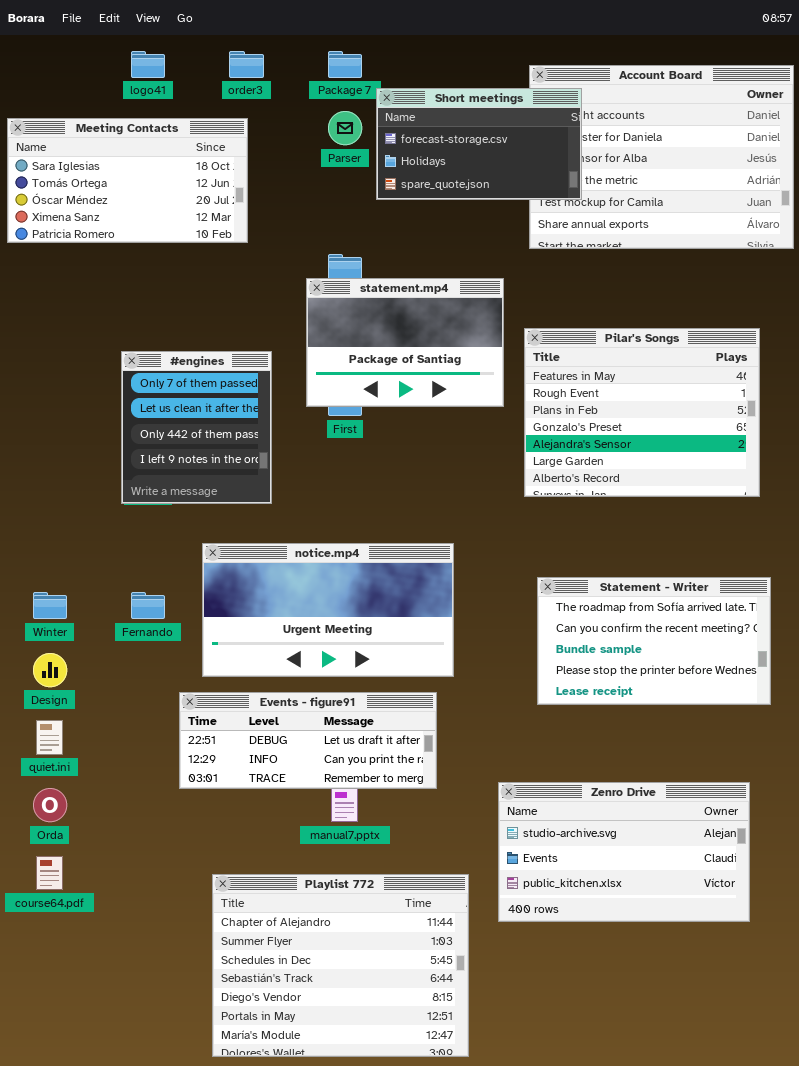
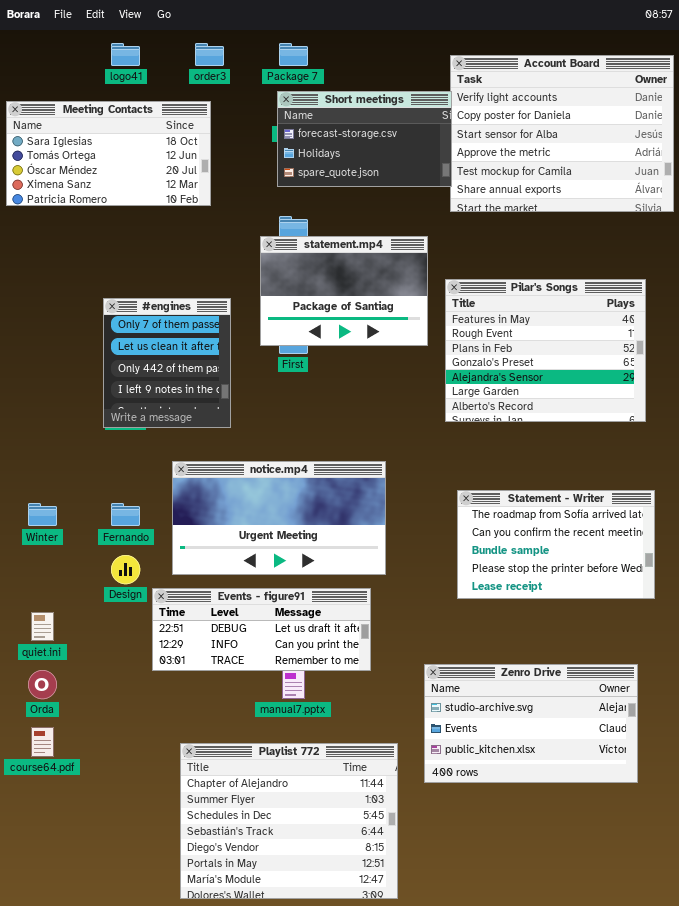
Short meetings: [376,88,582,200] -> [277,91,452,187], moved
Design: [33,653,67,687] -> [111,555,140,584], moved

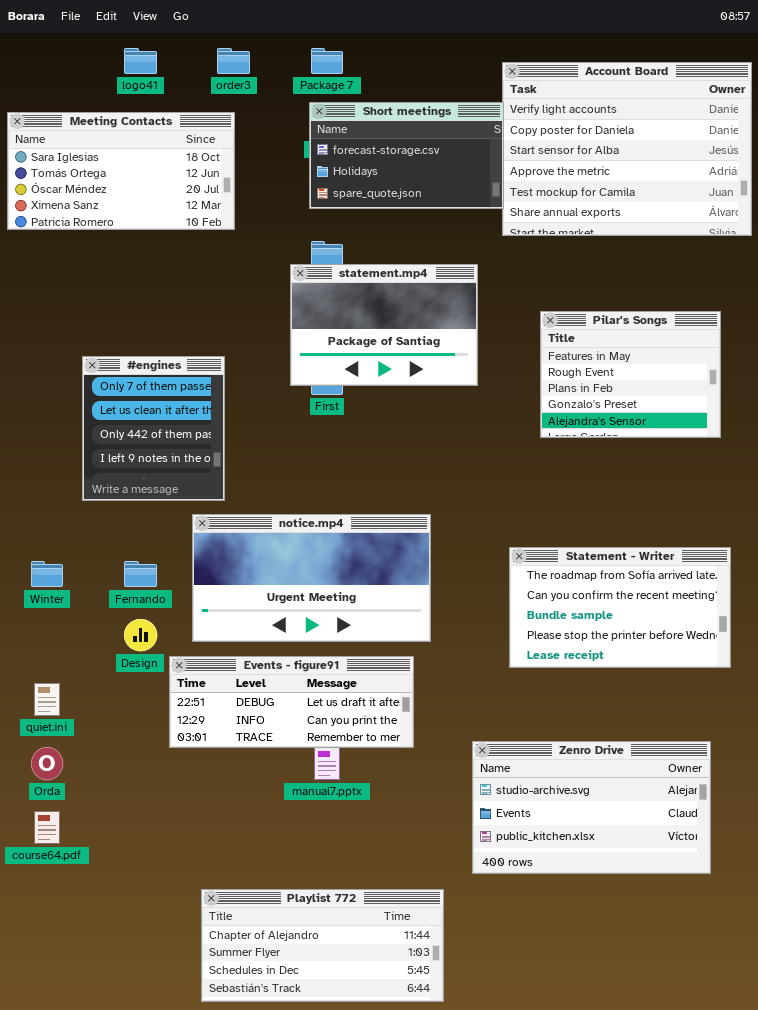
Pilar's Songs: [445,279,646,422] -> [540,311,721,438], resized
#engines: [103,298,231,428] -> [82,356,225,501], moved
Playlist 772: [180,743,398,899] -> [201,889,444,1002], resized

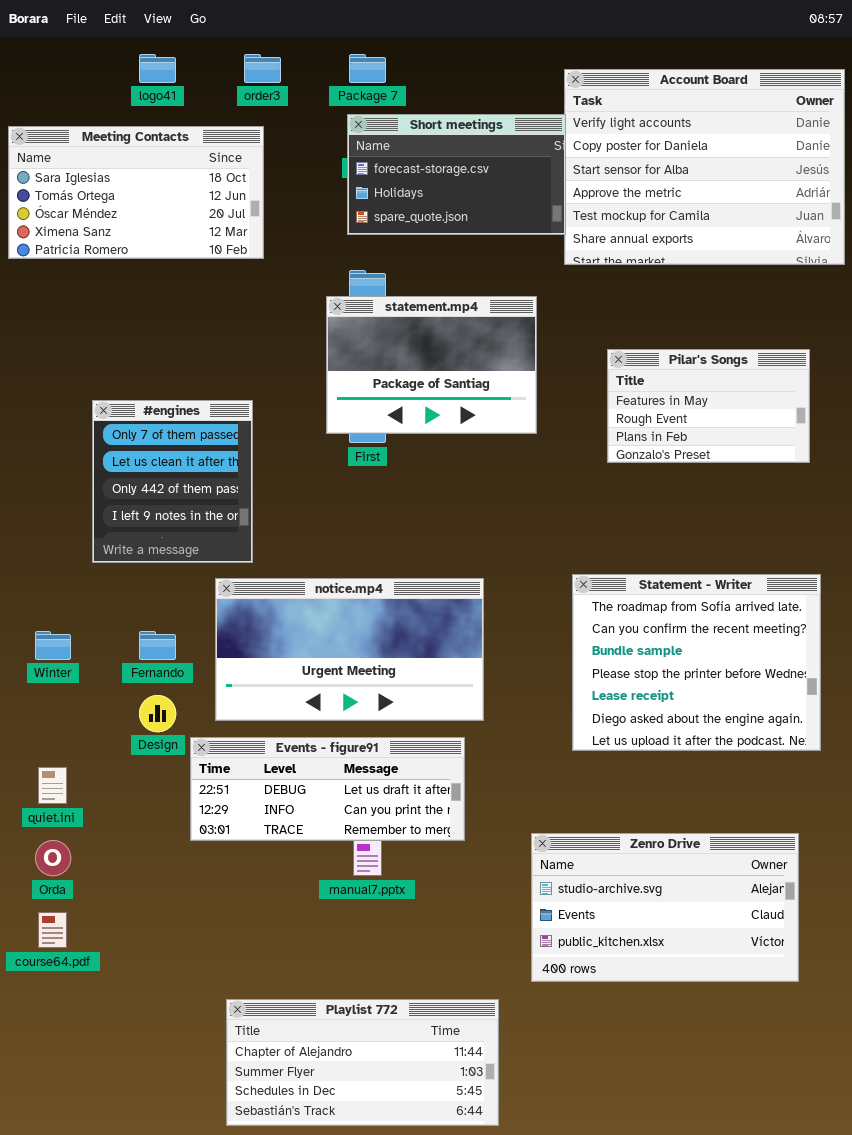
Pilar's Songs: [540,311,721,438] -> [607,349,810,463], resized
Statement - Writer: [509,547,731,668] -> [572,574,821,751], resized

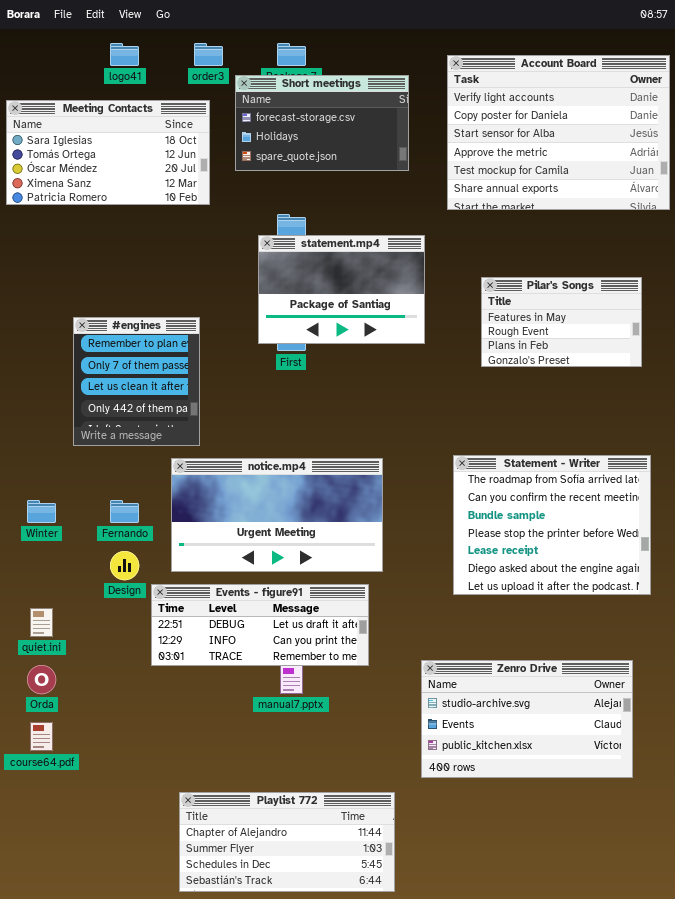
Short meetings: [347,114,566,235] -> [235,75,409,171], moved
#engines: [92,400,253,563] -> [73,317,200,446], scrolled up 1 row

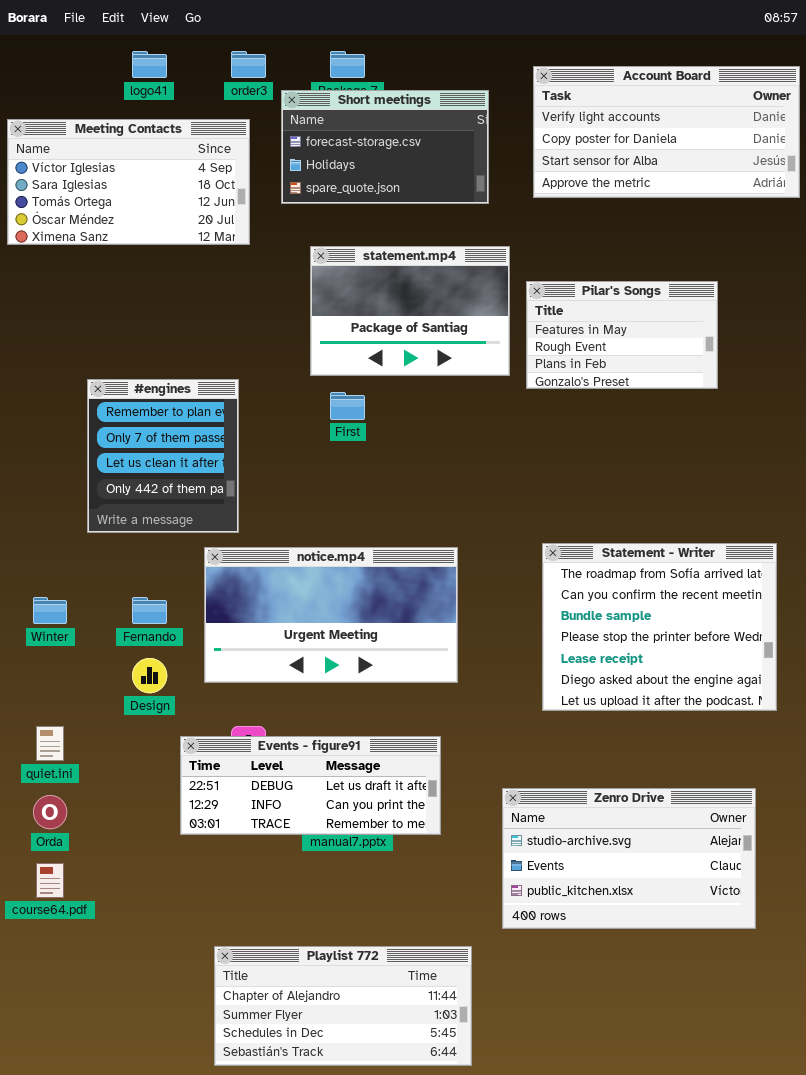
Account Board: [447,55,670,210] -> [533,66,800,198], resized
Meeting Contacts: [6,100,210,205] -> [7,119,250,245], scrolled up 1 row
statement.mp4: [258,235,425,344] -> [310,246,510,376], moved
Pilar's Songs: [481,277,642,367] -> [526,281,718,389], moved
Events - figure91: [151,584,369,666] -> [180,736,441,835], moved

